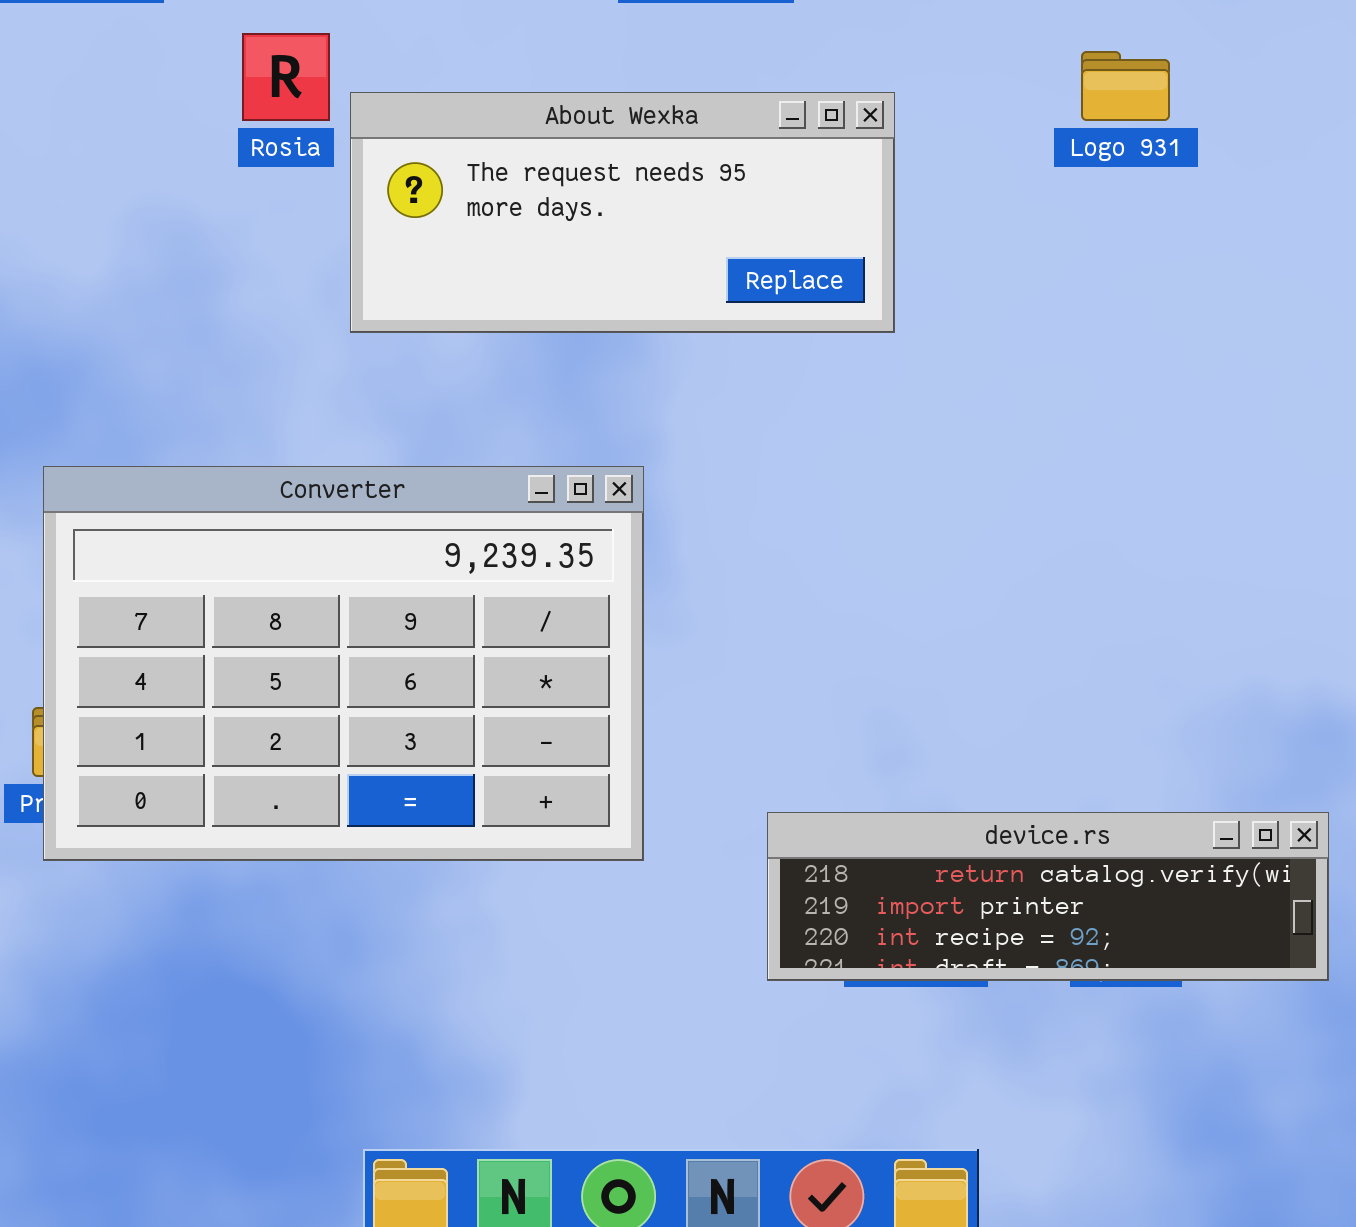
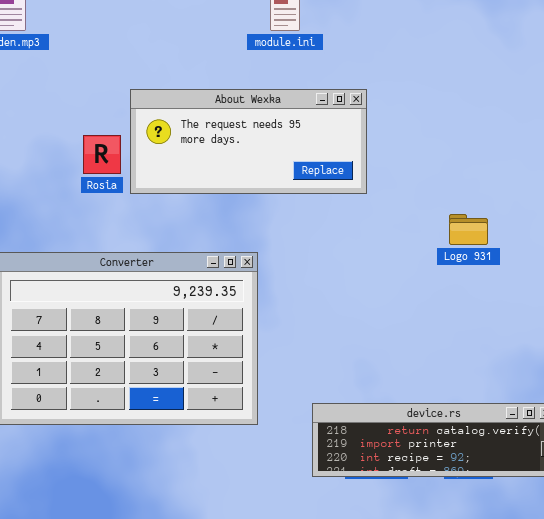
Rosia: [242,33,330,121] -> [83,135,121,174], moved
Logo 931: [1081,51,1170,121] -> [449,214,488,245], moved

